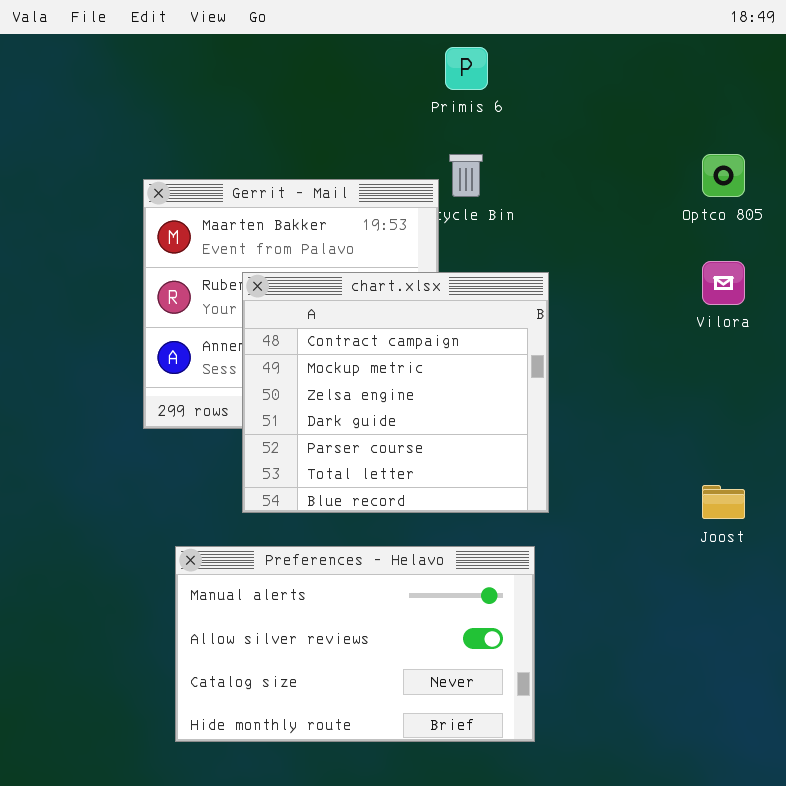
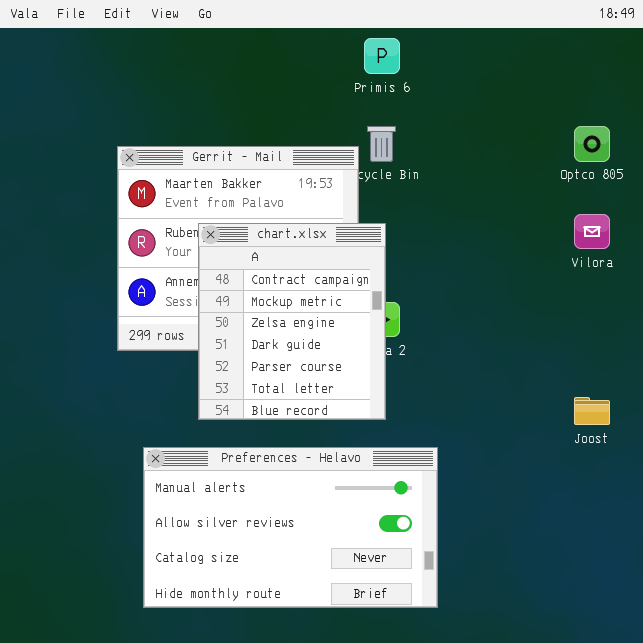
chart.xlsx: [242,272,549,513] -> [198,223,386,420], resized

